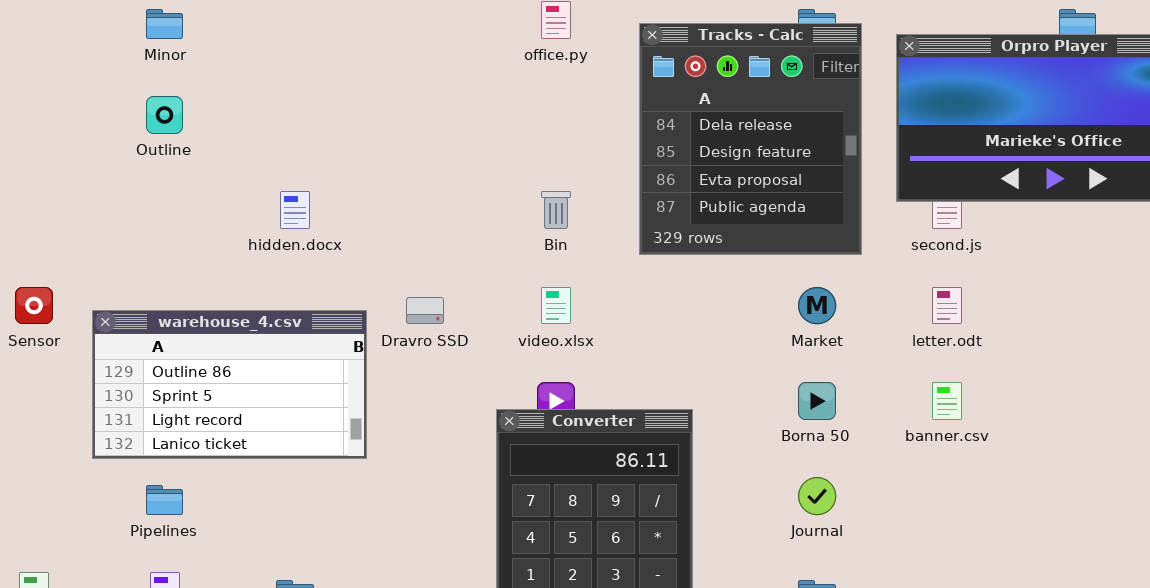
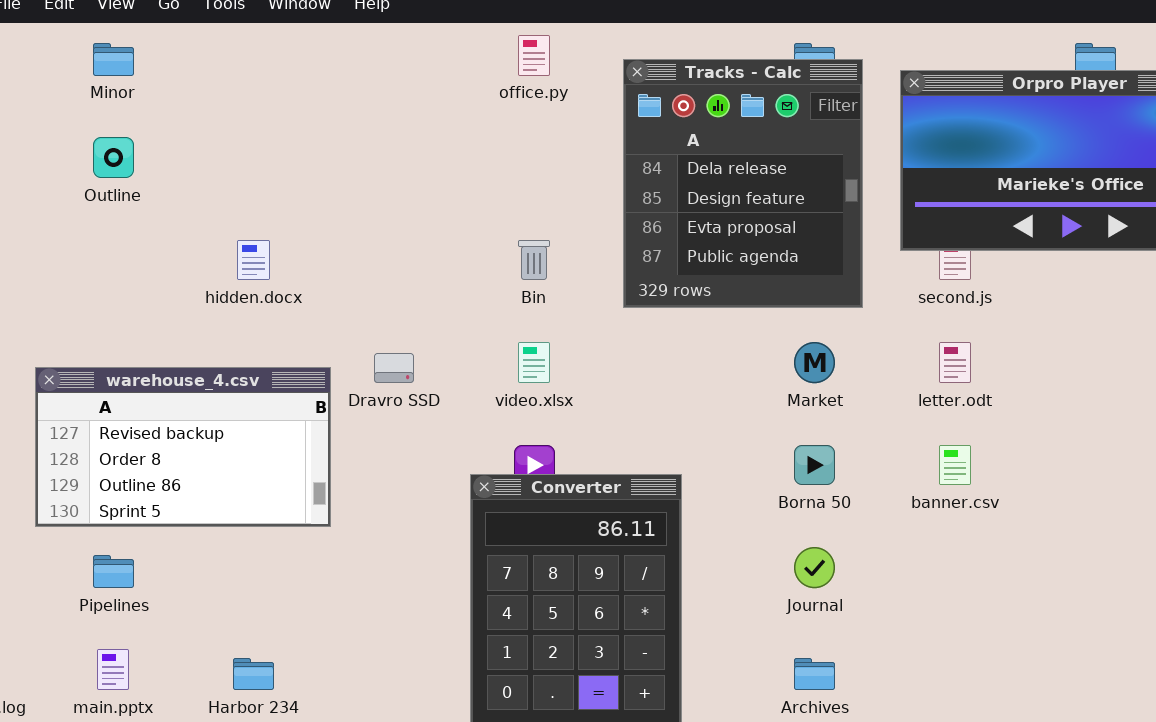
warehouse_4.csv: [92,310,367,459] -> [35,367,331,527], scrolled up 2 rows

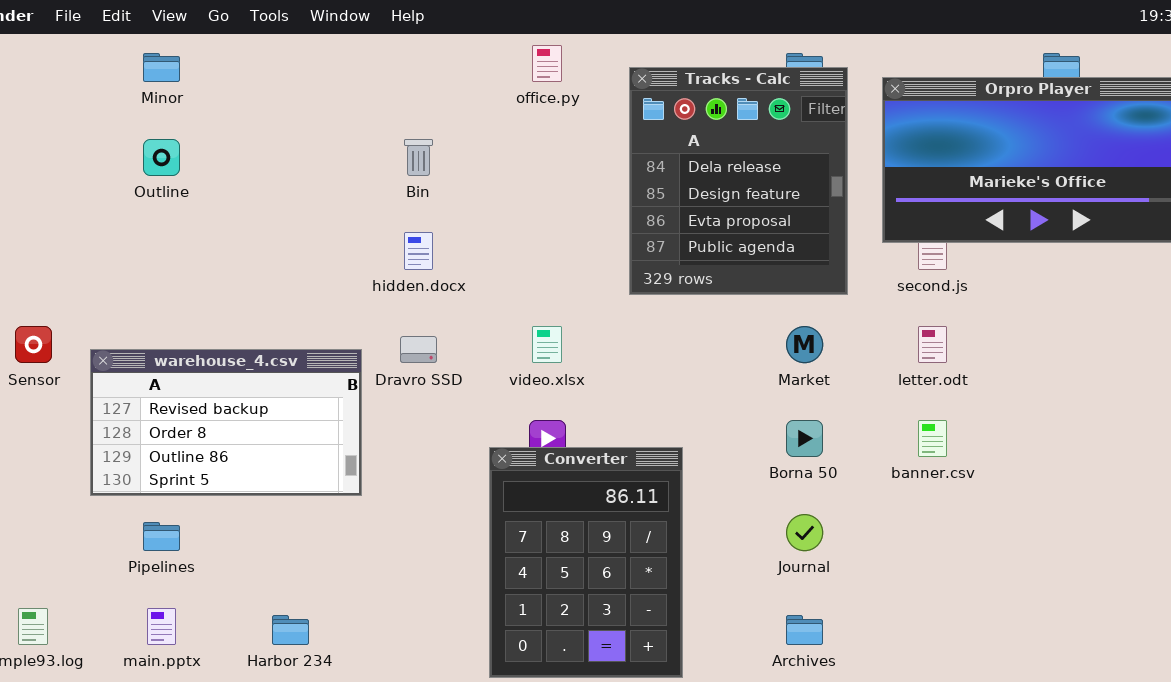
hidden.docx: [237,240,270,280] -> [404,232,433,270], moved
Bin: [518,240,550,280] -> [404,139,433,176], moved

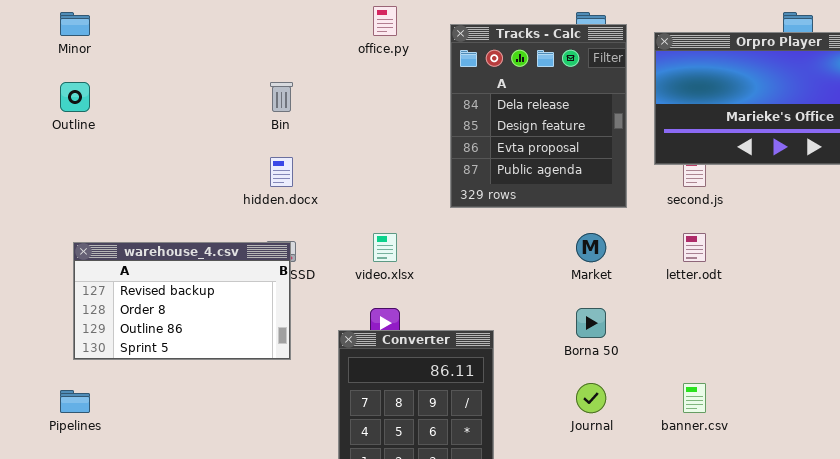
warehouse_4.csv: [90,349,362,496] -> [73,242,291,360], moved
banner.csv: [918,420,947,457] -> [683,383,706,413], moved

